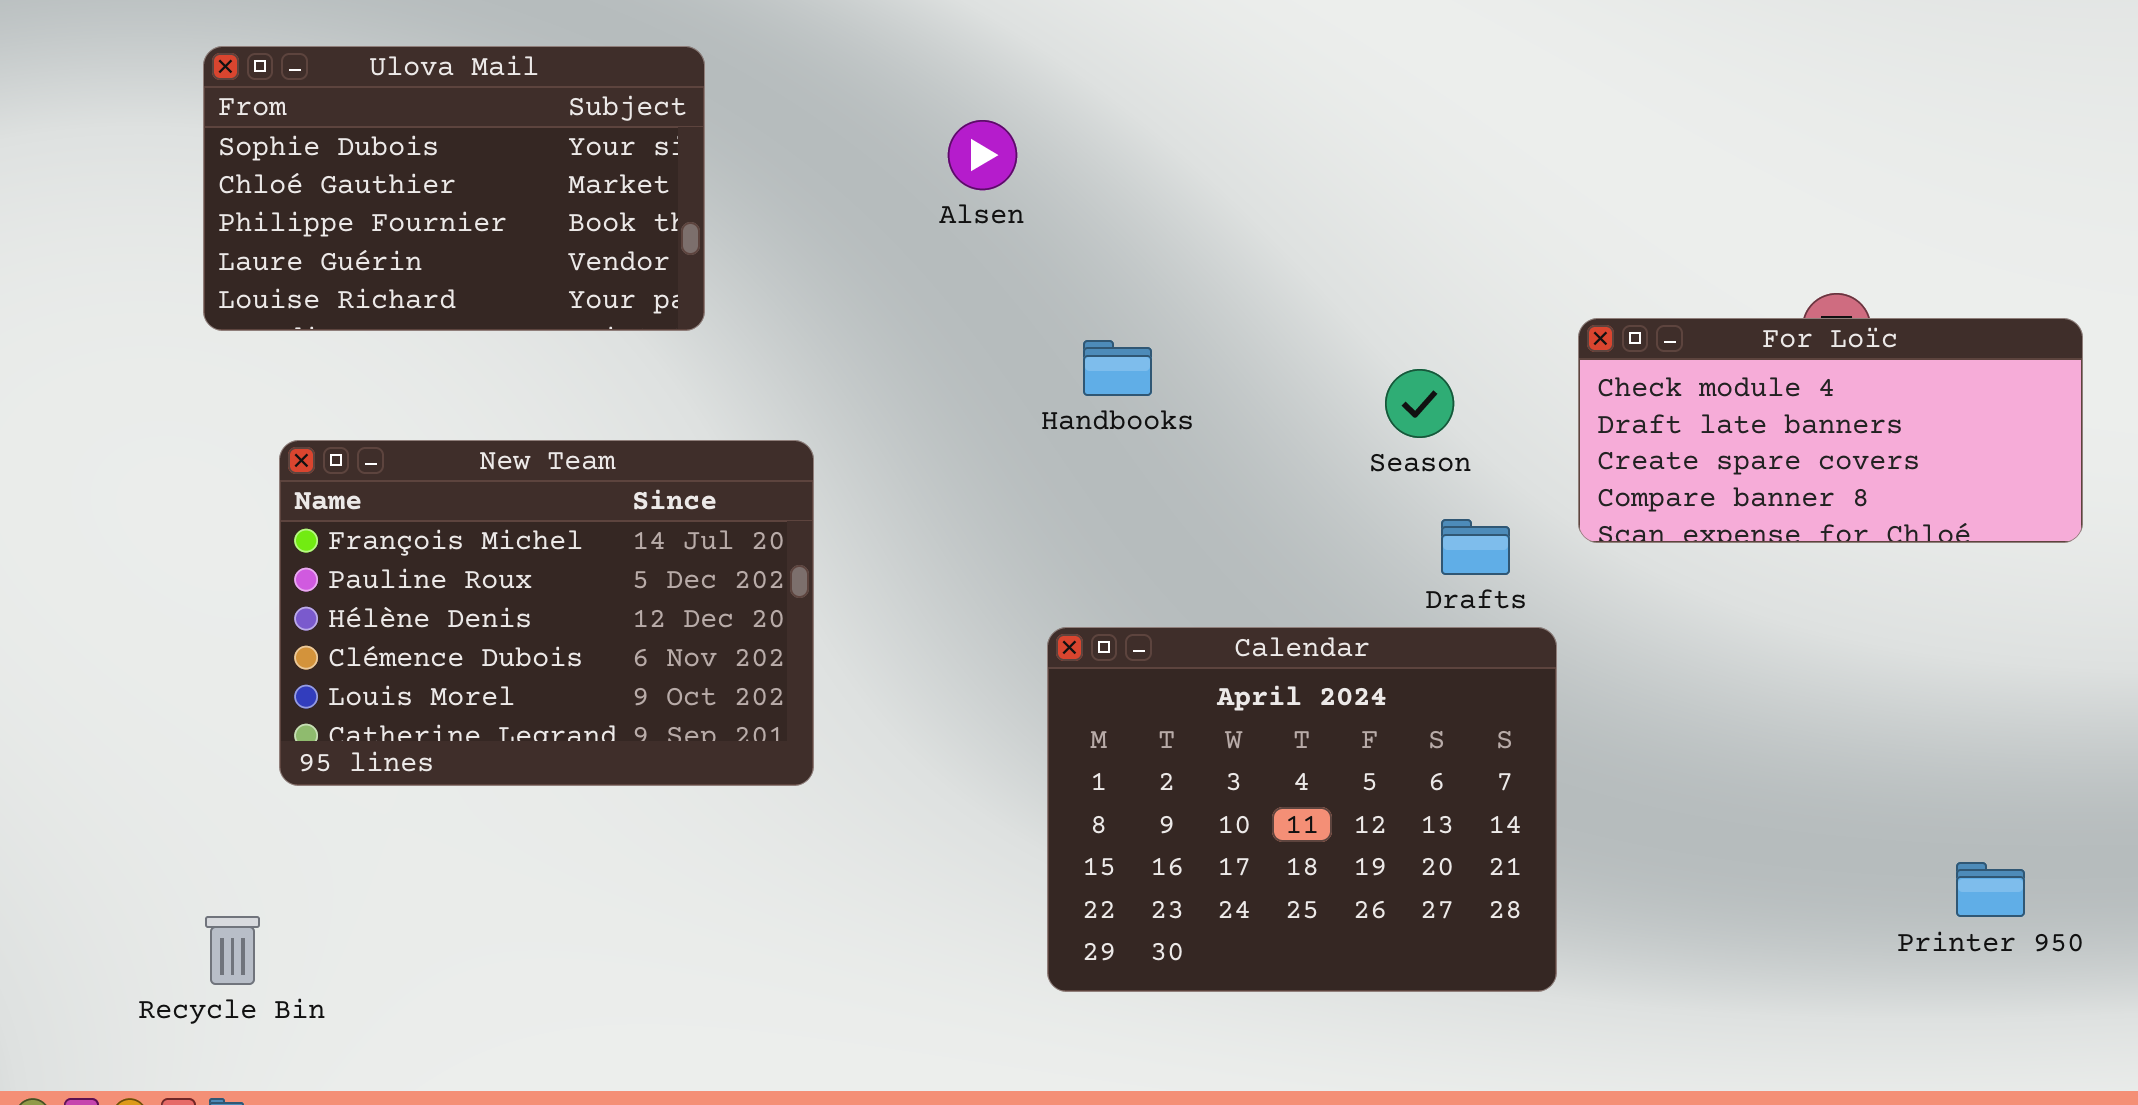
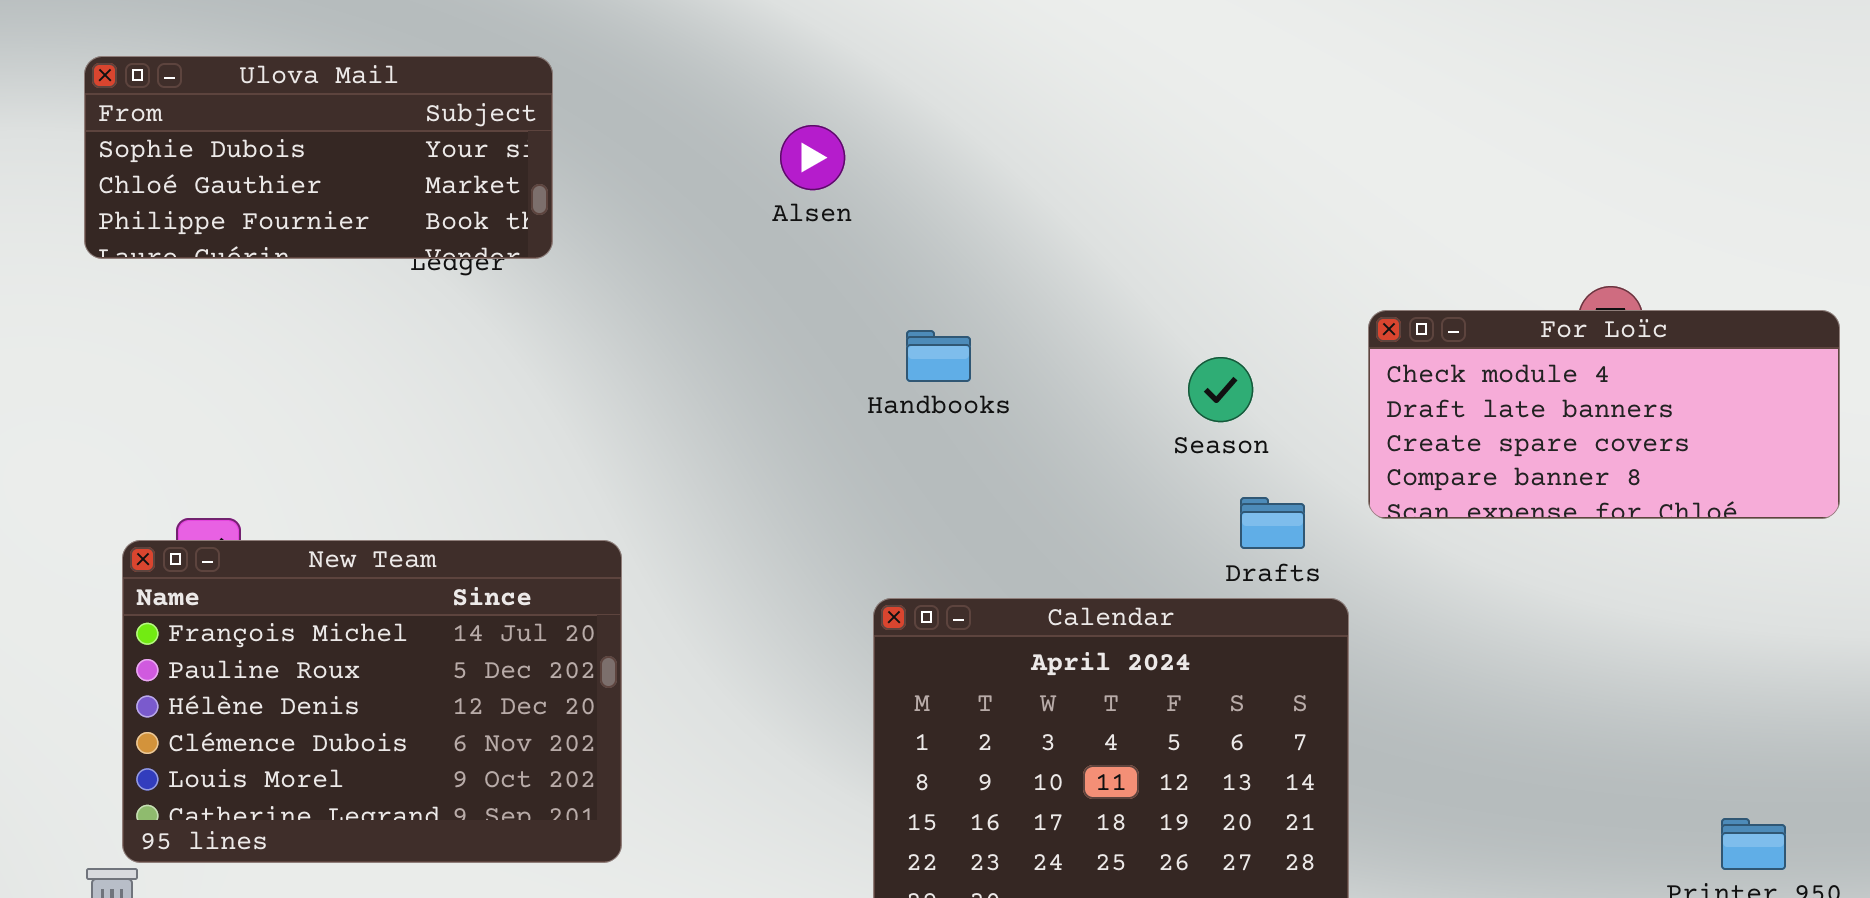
Ulova Mail: [203,46,705,331] -> [84,56,553,259], resized
New Team: [279,440,814,786] -> [122,540,622,863], moved

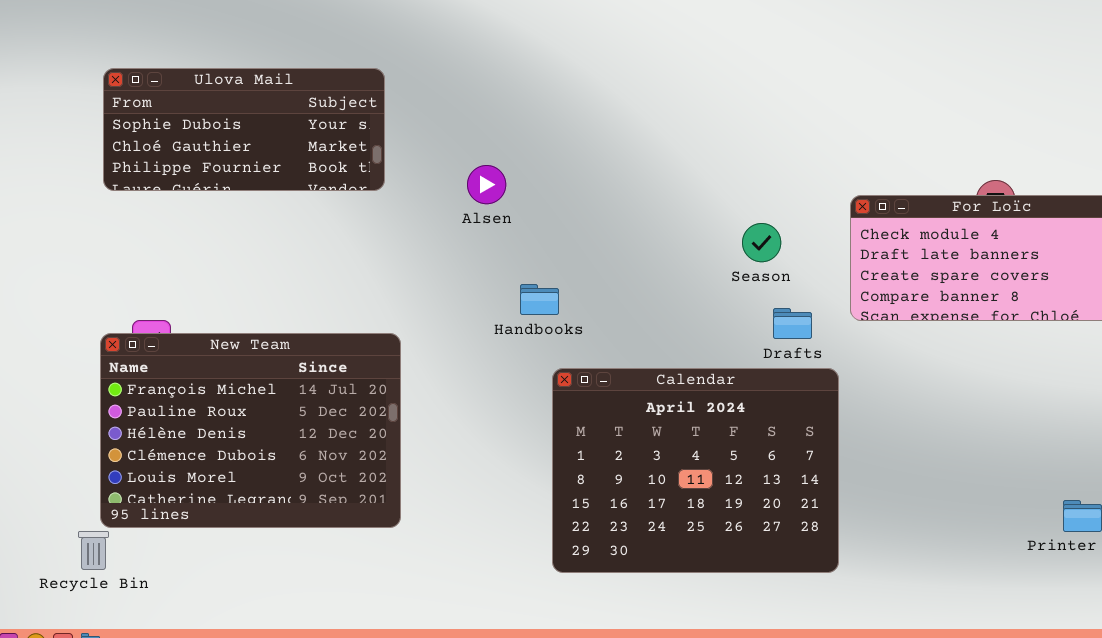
Ulova Mail: [84,56,553,259] -> [103,68,385,191], moved
Alsen: [780,125,845,190] -> [467,165,506,204], moved
Handbooks: [906,330,971,382] -> [520,284,559,315], moved

